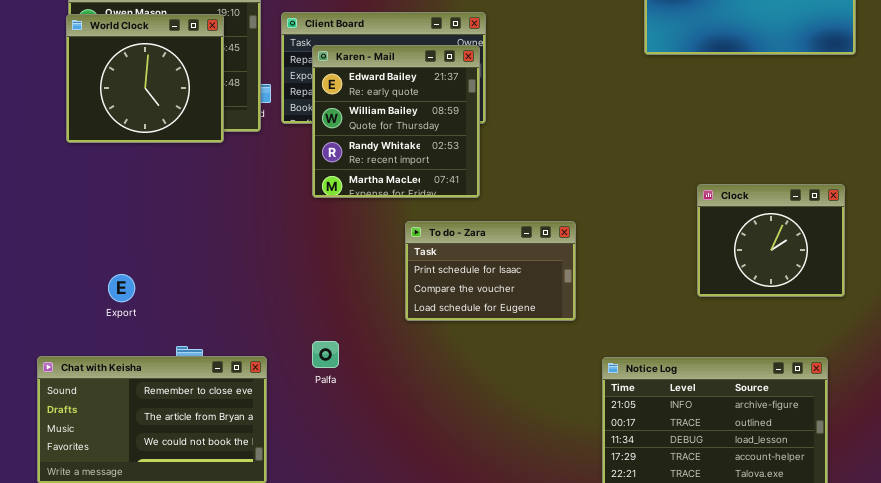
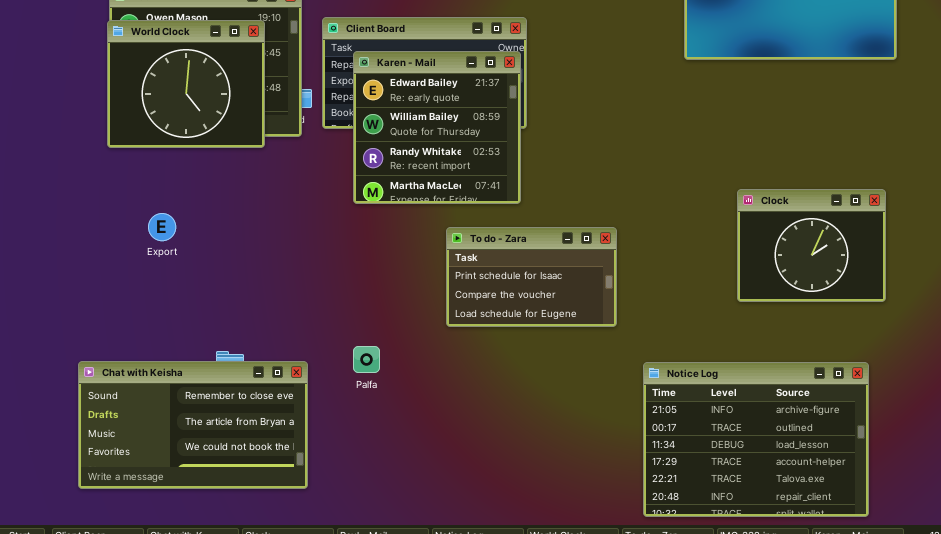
Export: [108,274,135,302] -> [148,213,176,241], moved

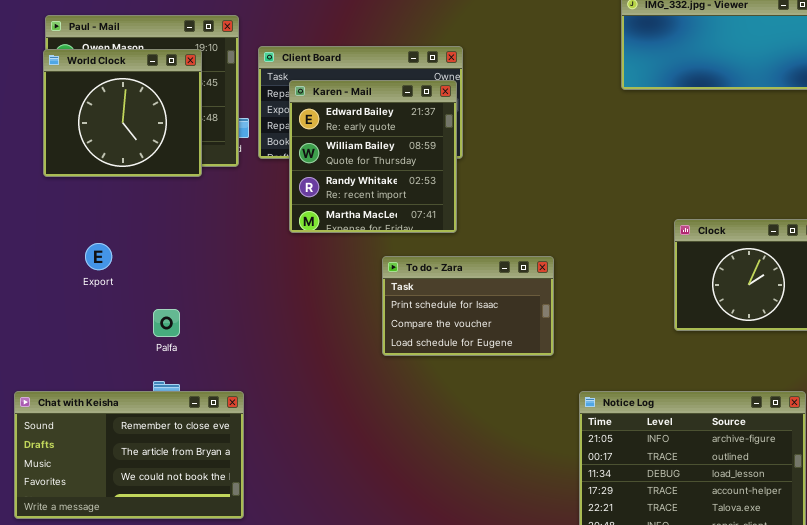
Palfa: [353,346,380,373] -> [153,309,180,337], moved

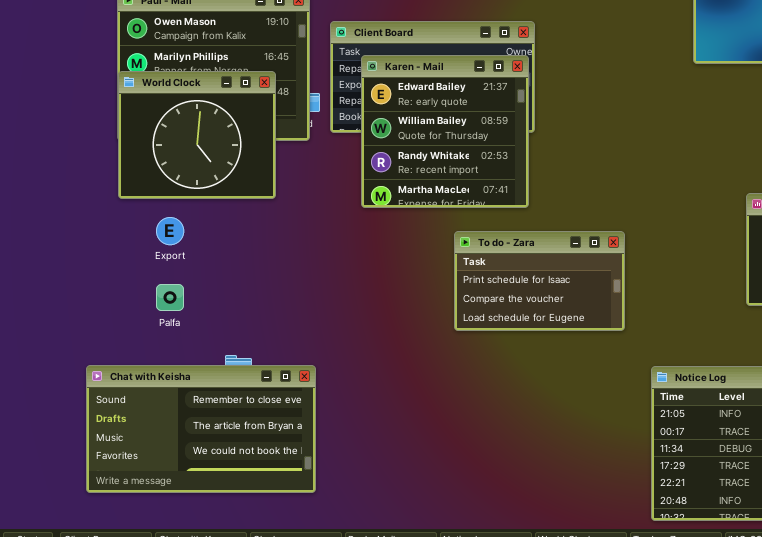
World Clock: [43,49,202,177] -> [118,71,276,199], moved
Palfa: [153,309,180,337] -> [156,284,184,311], moved

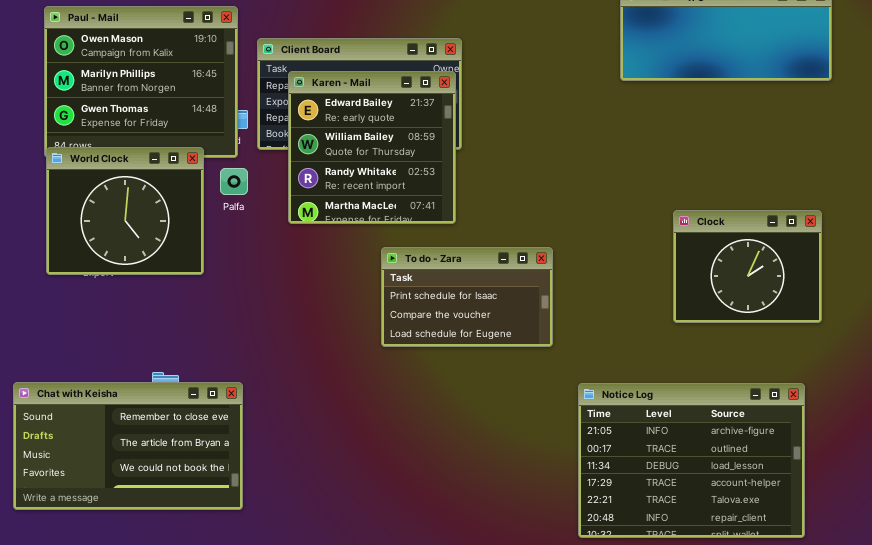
World Clock: [118,71,276,199] -> [46,147,204,275], moved
Palfa: [156,284,184,311] -> [220,168,248,195], moved

